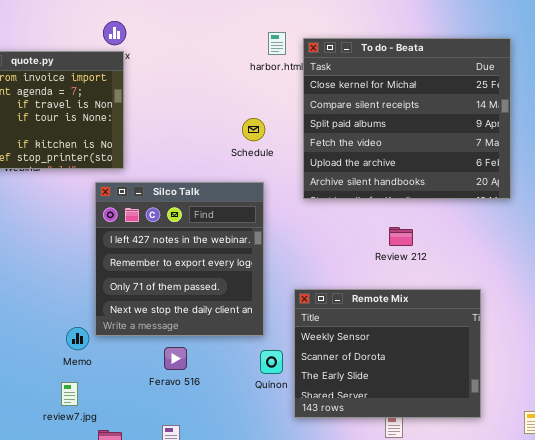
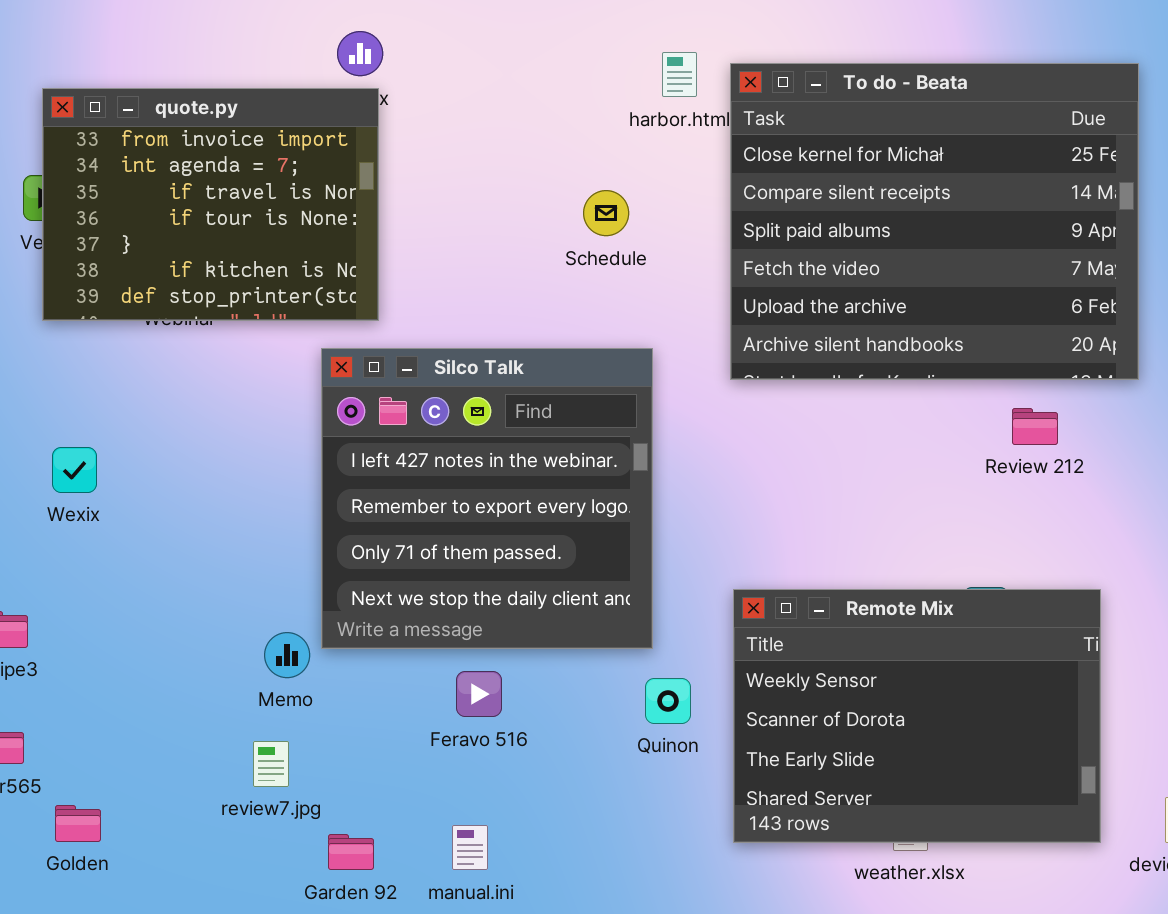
Schedule: [242,118,265,141] -> [583,190,629,236], moved
Review 212: [389,227,413,246] -> [1012,408,1058,445], moved
Remote Mix: [294,289,481,418] -> [733,589,1101,843], moved

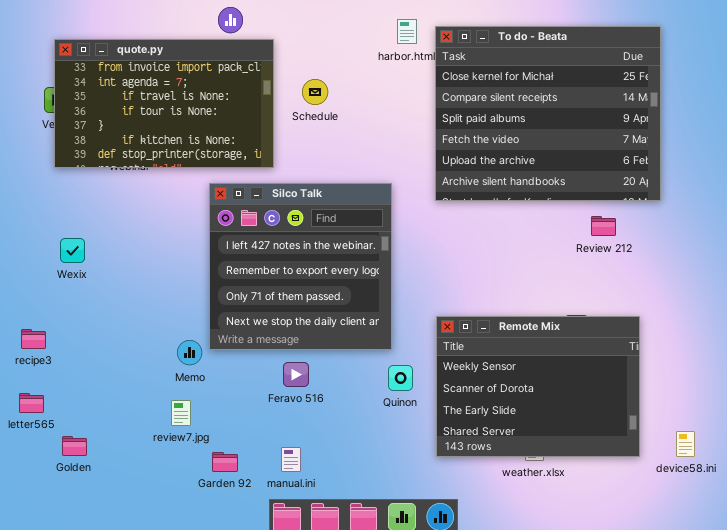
quote.py: [42,88,379,321] -> [54,39,274,168], resized
Schedule: [583,190,629,236] -> [302,79,328,105], moved

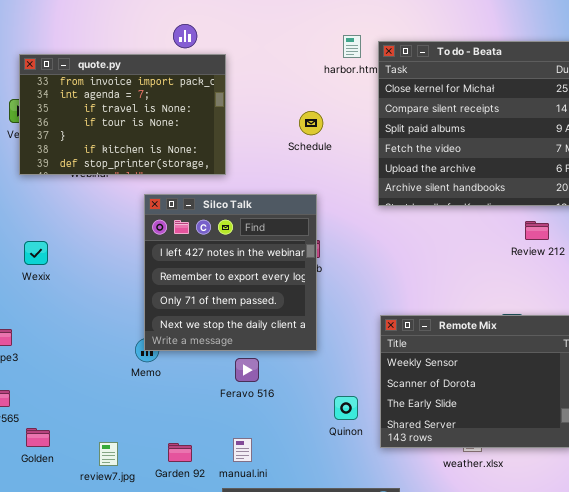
Schedule: [302,79,328,105] -> [299,111,323,135], moved
Silco Talk: [209,183,392,350] -> [144,194,317,351], moved
Quinon: [388,365,413,391] -> [334,396,358,420], moved
review7.jpg: [171,400,191,426] -> [99,442,118,466], moved

